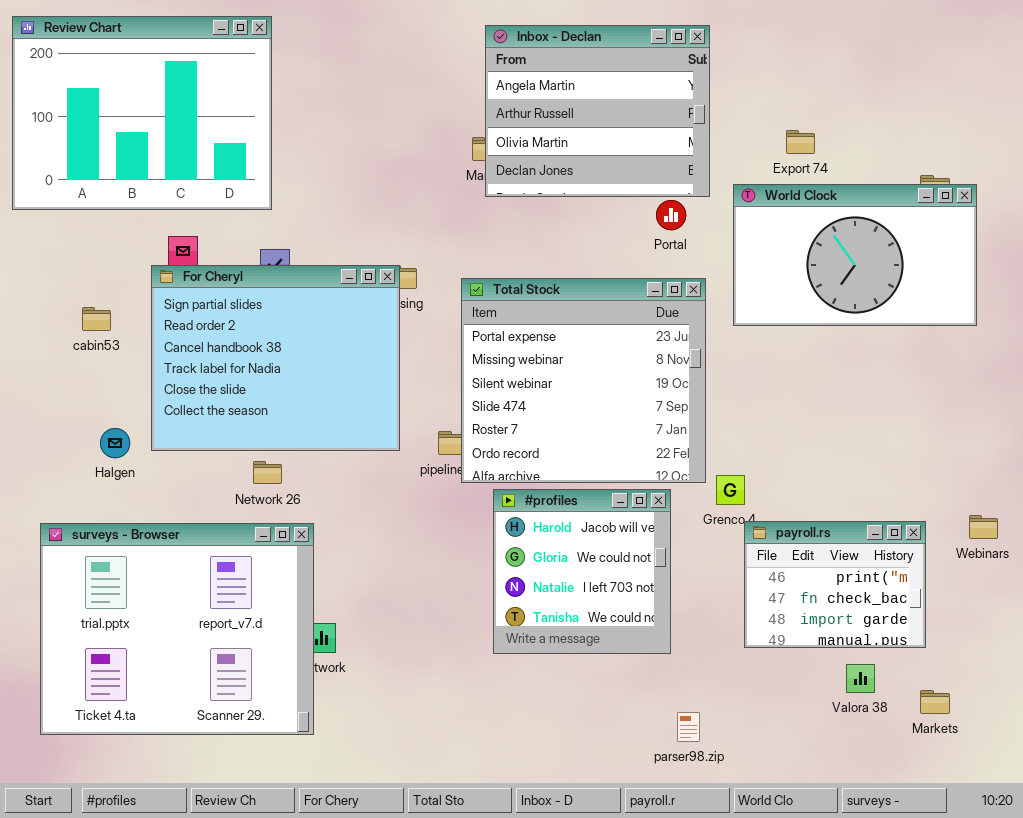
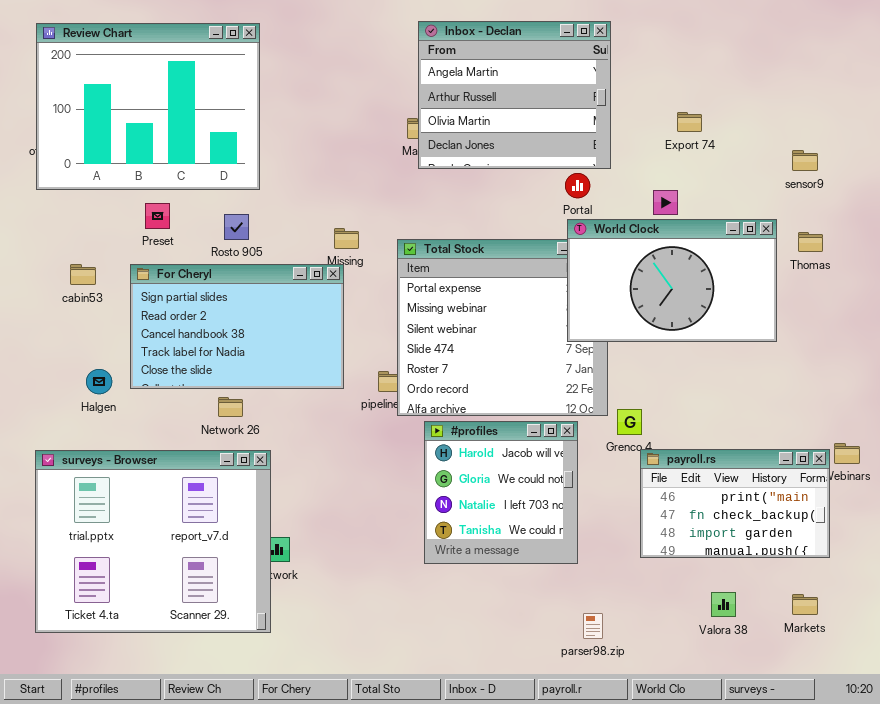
Review Chart: [12,16,272,210] -> [36,23,260,190], moved
World Clock: [733,184,977,326] -> [567,219,777,342], moved
For Cheryl: [151,265,400,451] -> [130,264,344,389], resized
payroll.rs: [744,521,926,648] -> [640,449,830,558], resized
Valora 38: [846,664,875,693] -> [711,592,736,617], moved

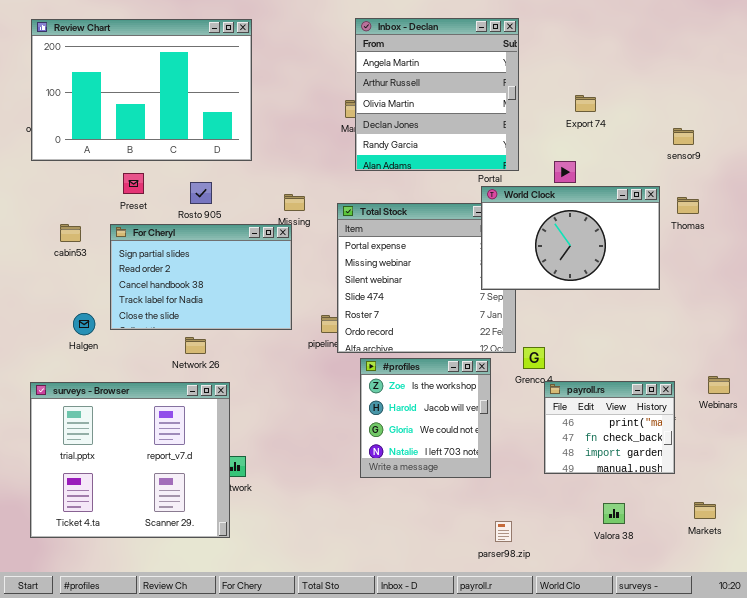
Inbox - Declan: [418,21,611,169] -> [355,18,519,171], resized
Review Chart: [36,23,260,190] -> [31,19,252,161], resized
#profiles: [424,421,578,564] -> [360,358,491,478], scrolled up 1 row
payroll.rs: [640,449,830,558] -> [544,381,675,474], resized
Markets: [792,594,818,615] -> [694,502,716,519], moved

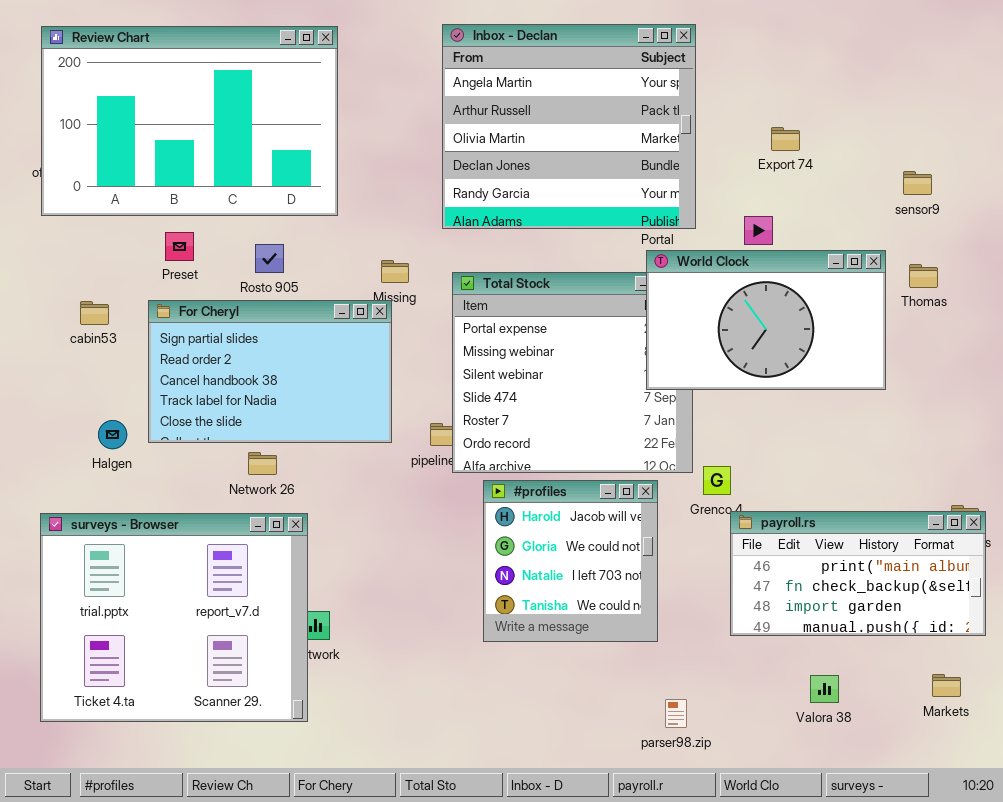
Inbox - Declan: [355,18,519,171] -> [442,24,696,229], resized
#profiles: [360,358,491,478] -> [483,480,658,642], scrolled down 1 row
payroll.rs: [544,381,675,474] -> [730,511,986,636], resized

